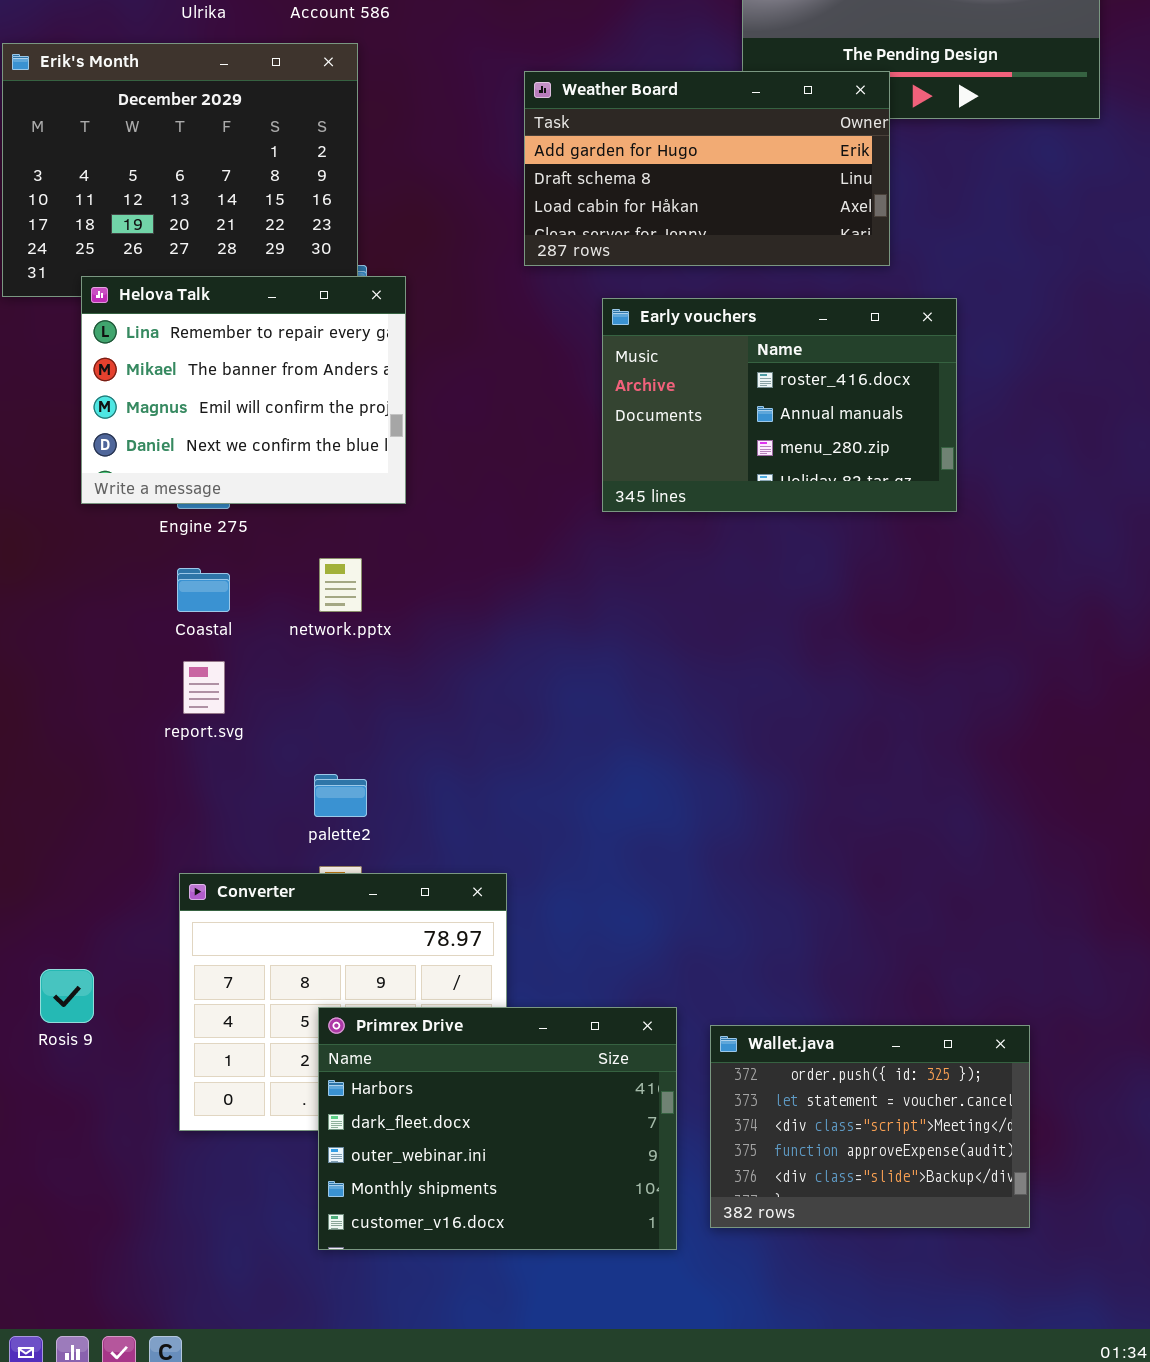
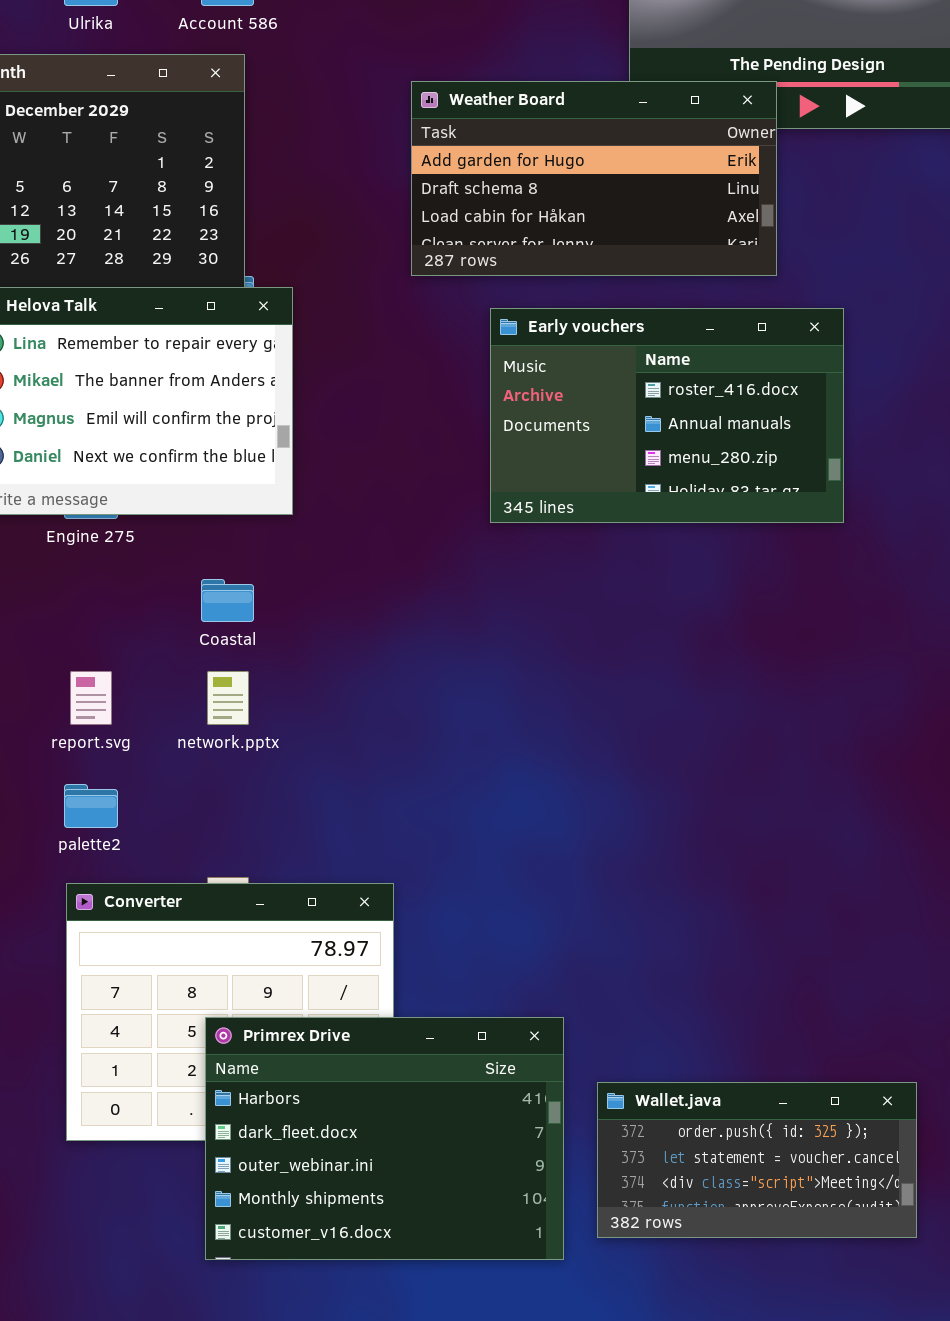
network.pptx: [319,558,362,612] -> [207,671,249,725], moved
Coastal: [177,568,230,612] -> [201,579,254,622], moved
palette2: [314,774,367,817] -> [64,784,118,828], moved
Wallet.java: [710,1025,1030,1228] -> [597,1082,917,1238], resized

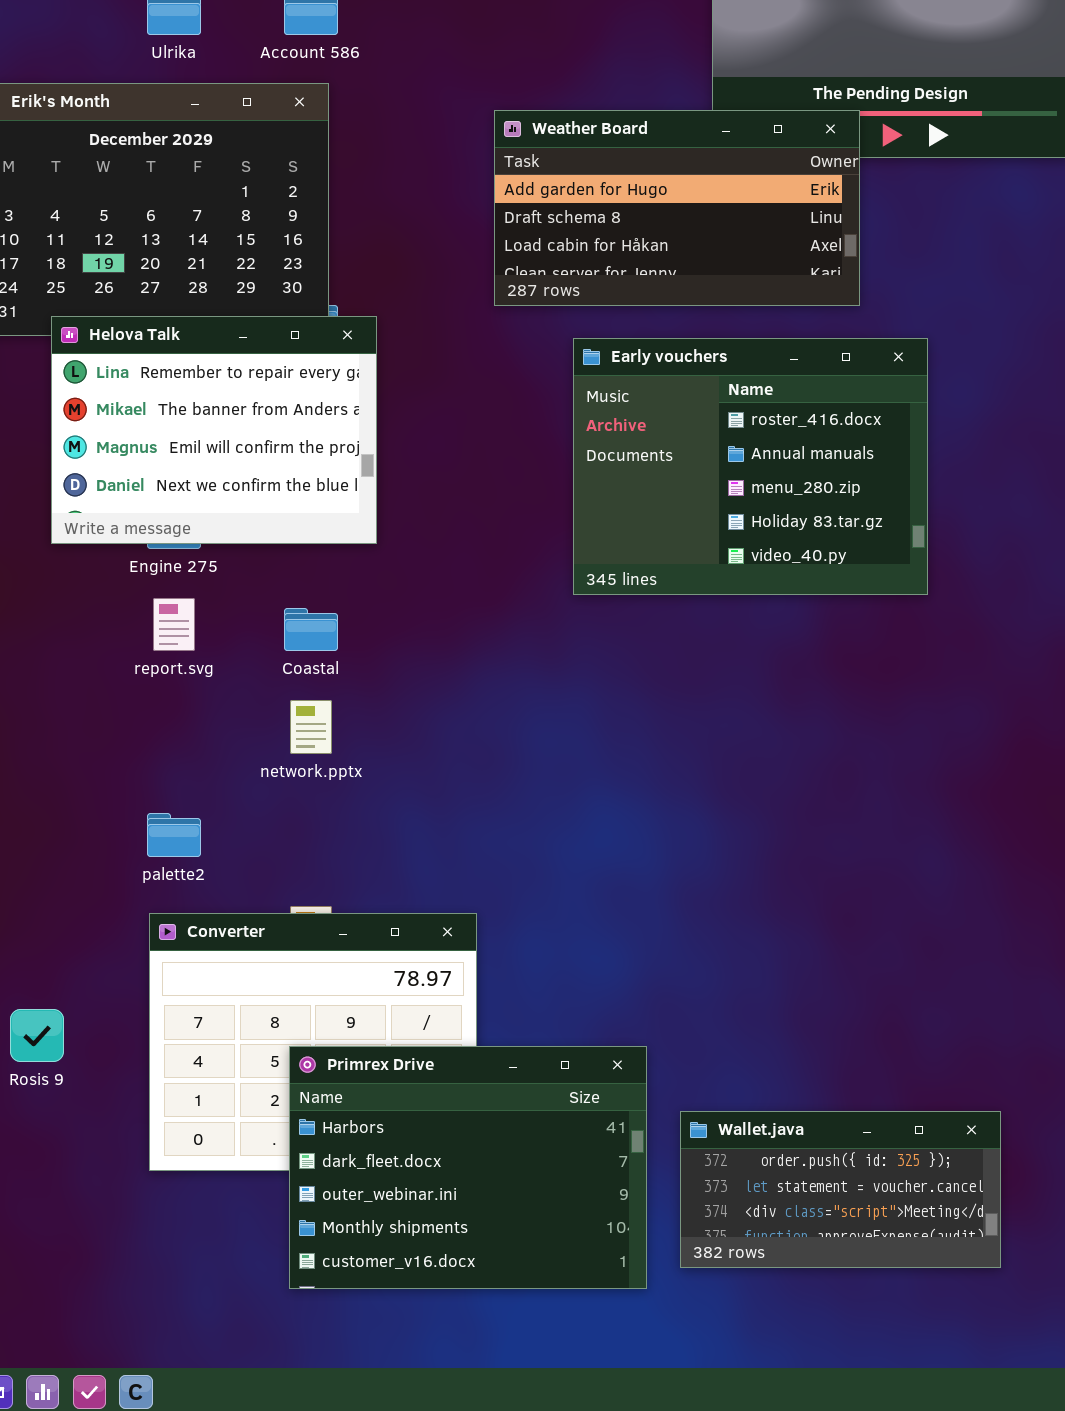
Early vouchers: [490,308,844,523] -> [573,338,928,595], resized
report.svg: [70,671,112,725] -> [153,598,195,651], moved

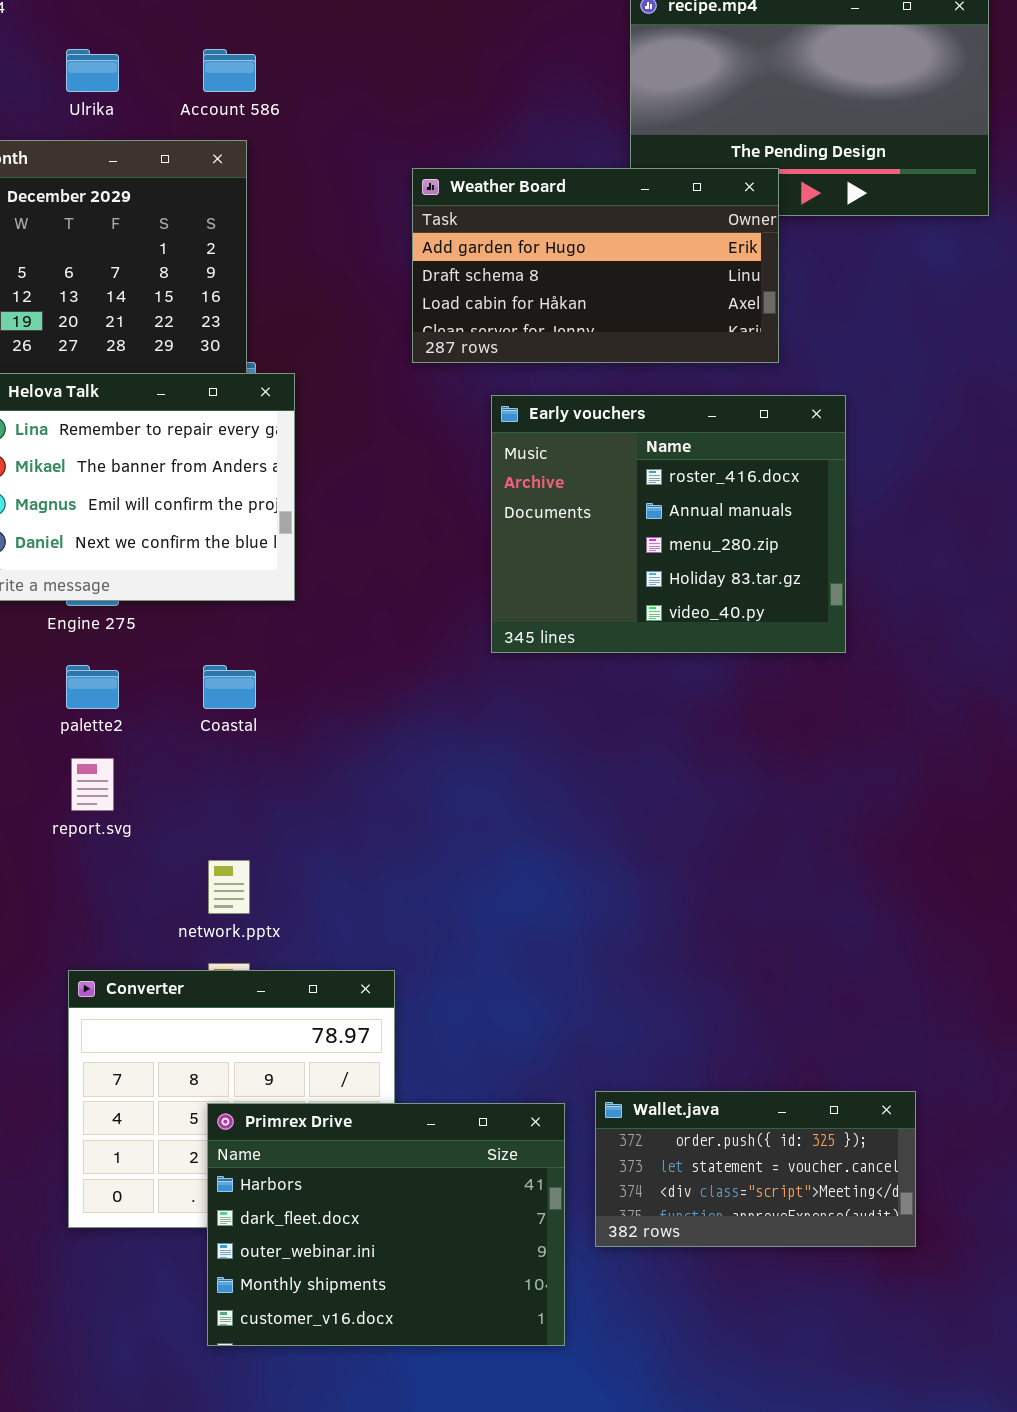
report.svg: [153,598,195,651] -> [71,758,114,811], moved
network.pptx: [290,700,332,754] -> [208,860,250,914], moved
palette2: [147,813,201,857] -> [66,665,119,709], moved
Wallet.java: [680,1111,1001,1268] -> [595,1091,916,1247], moved

